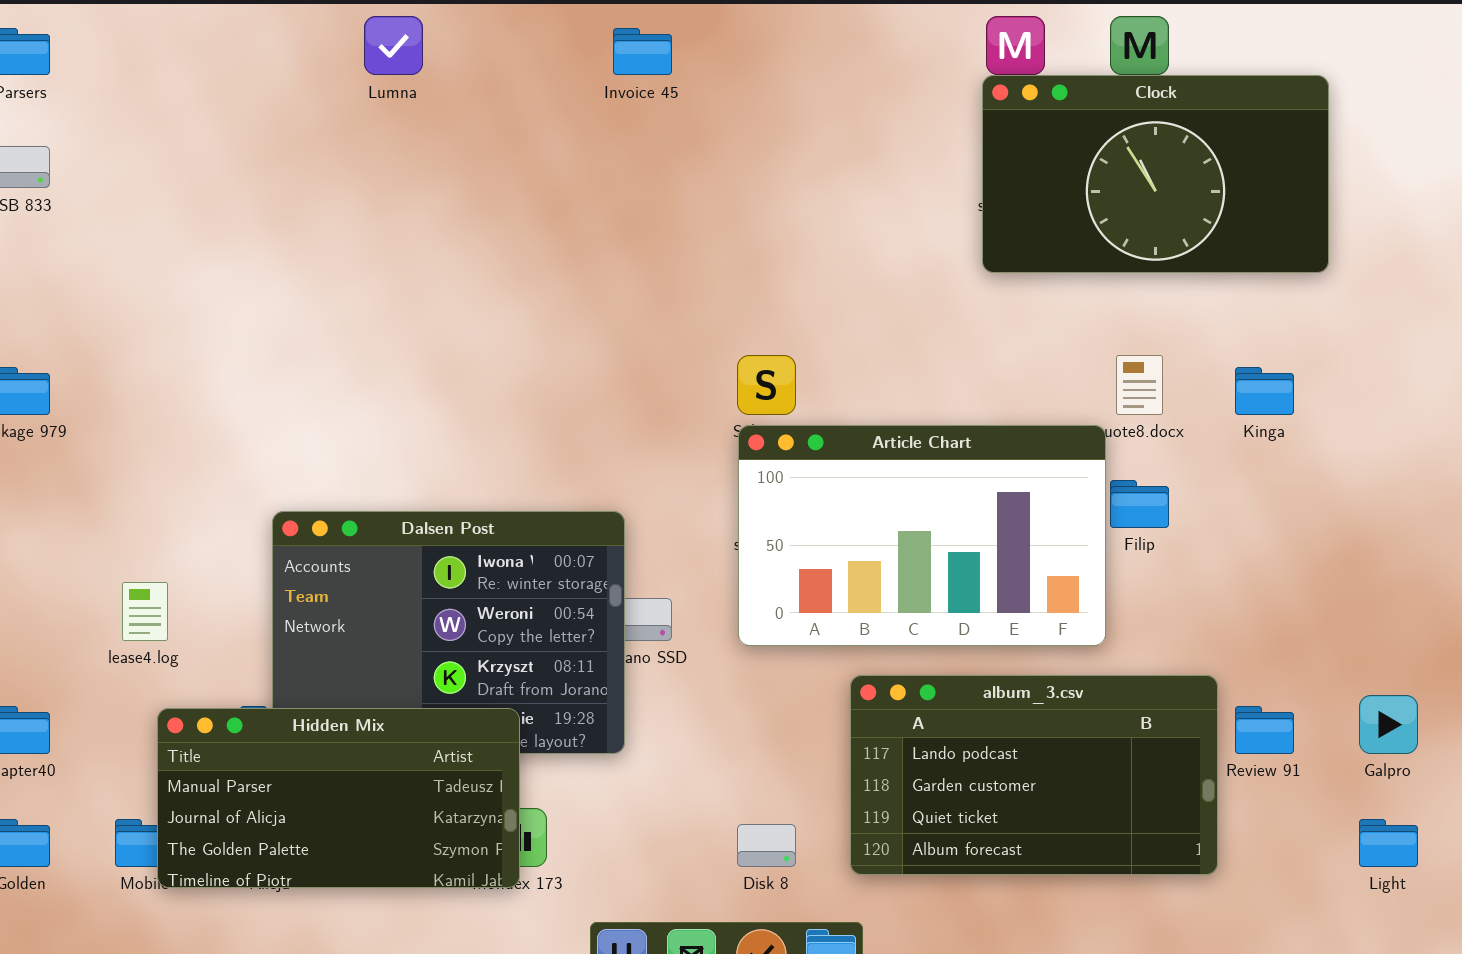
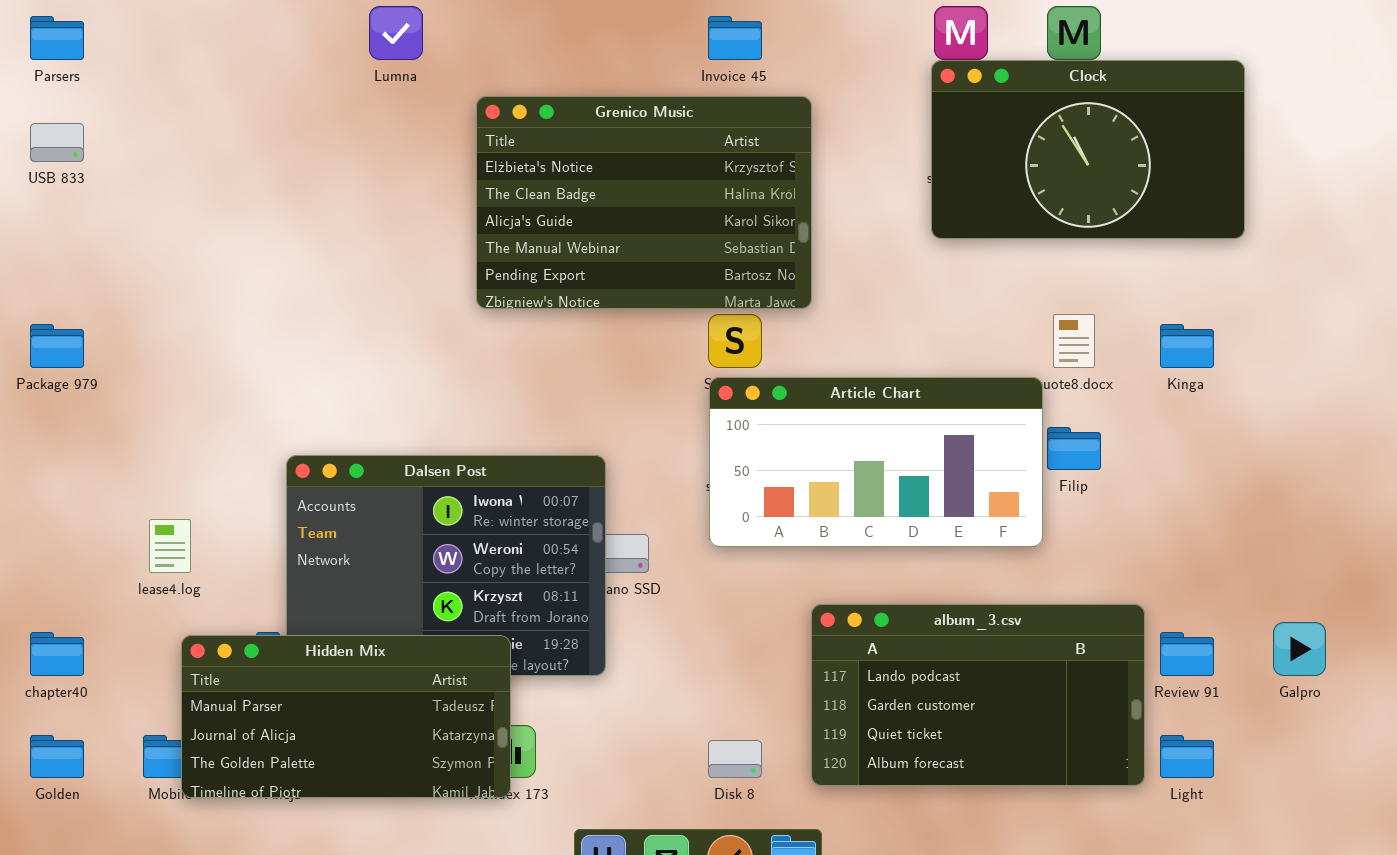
Invoice 45: [613,28,672,75] -> [708,16,762,60], moved
Grenico Music: none -> [476,96,812,309], opened
Article Chart: [738,425,1106,646] -> [709,377,1043,547], resized
Light: [1359,819,1418,867] -> [1160,735,1214,778], moved

